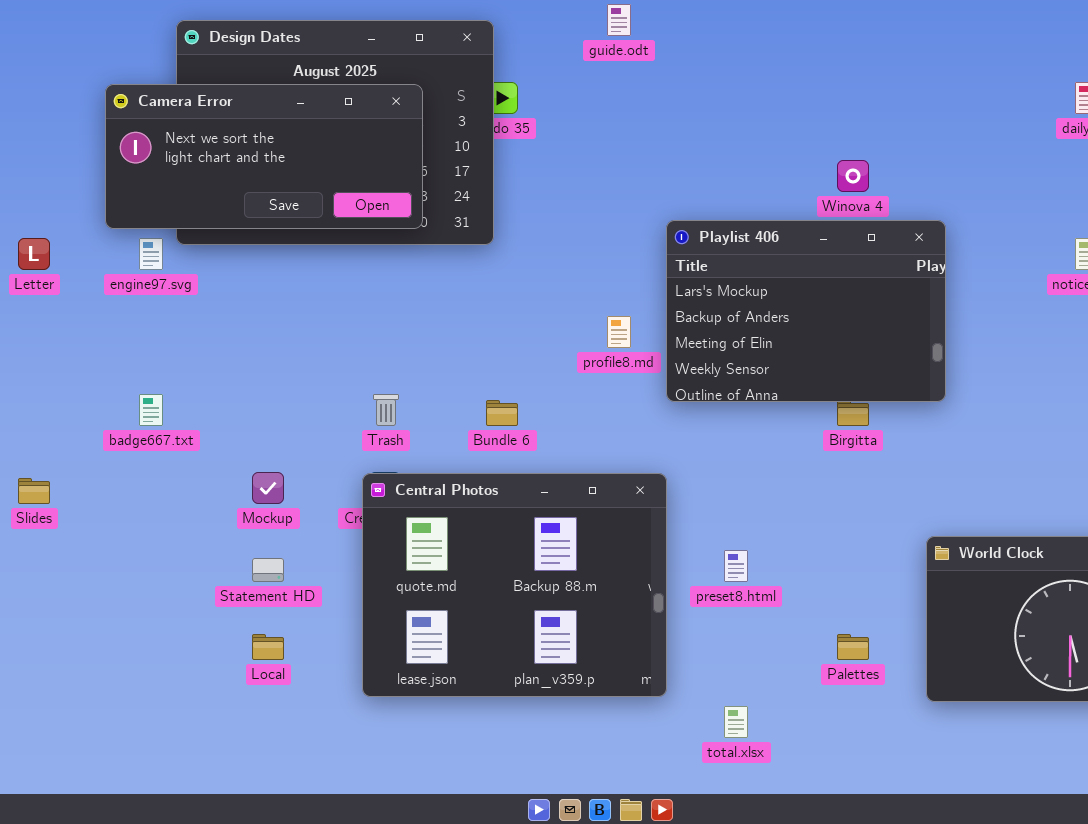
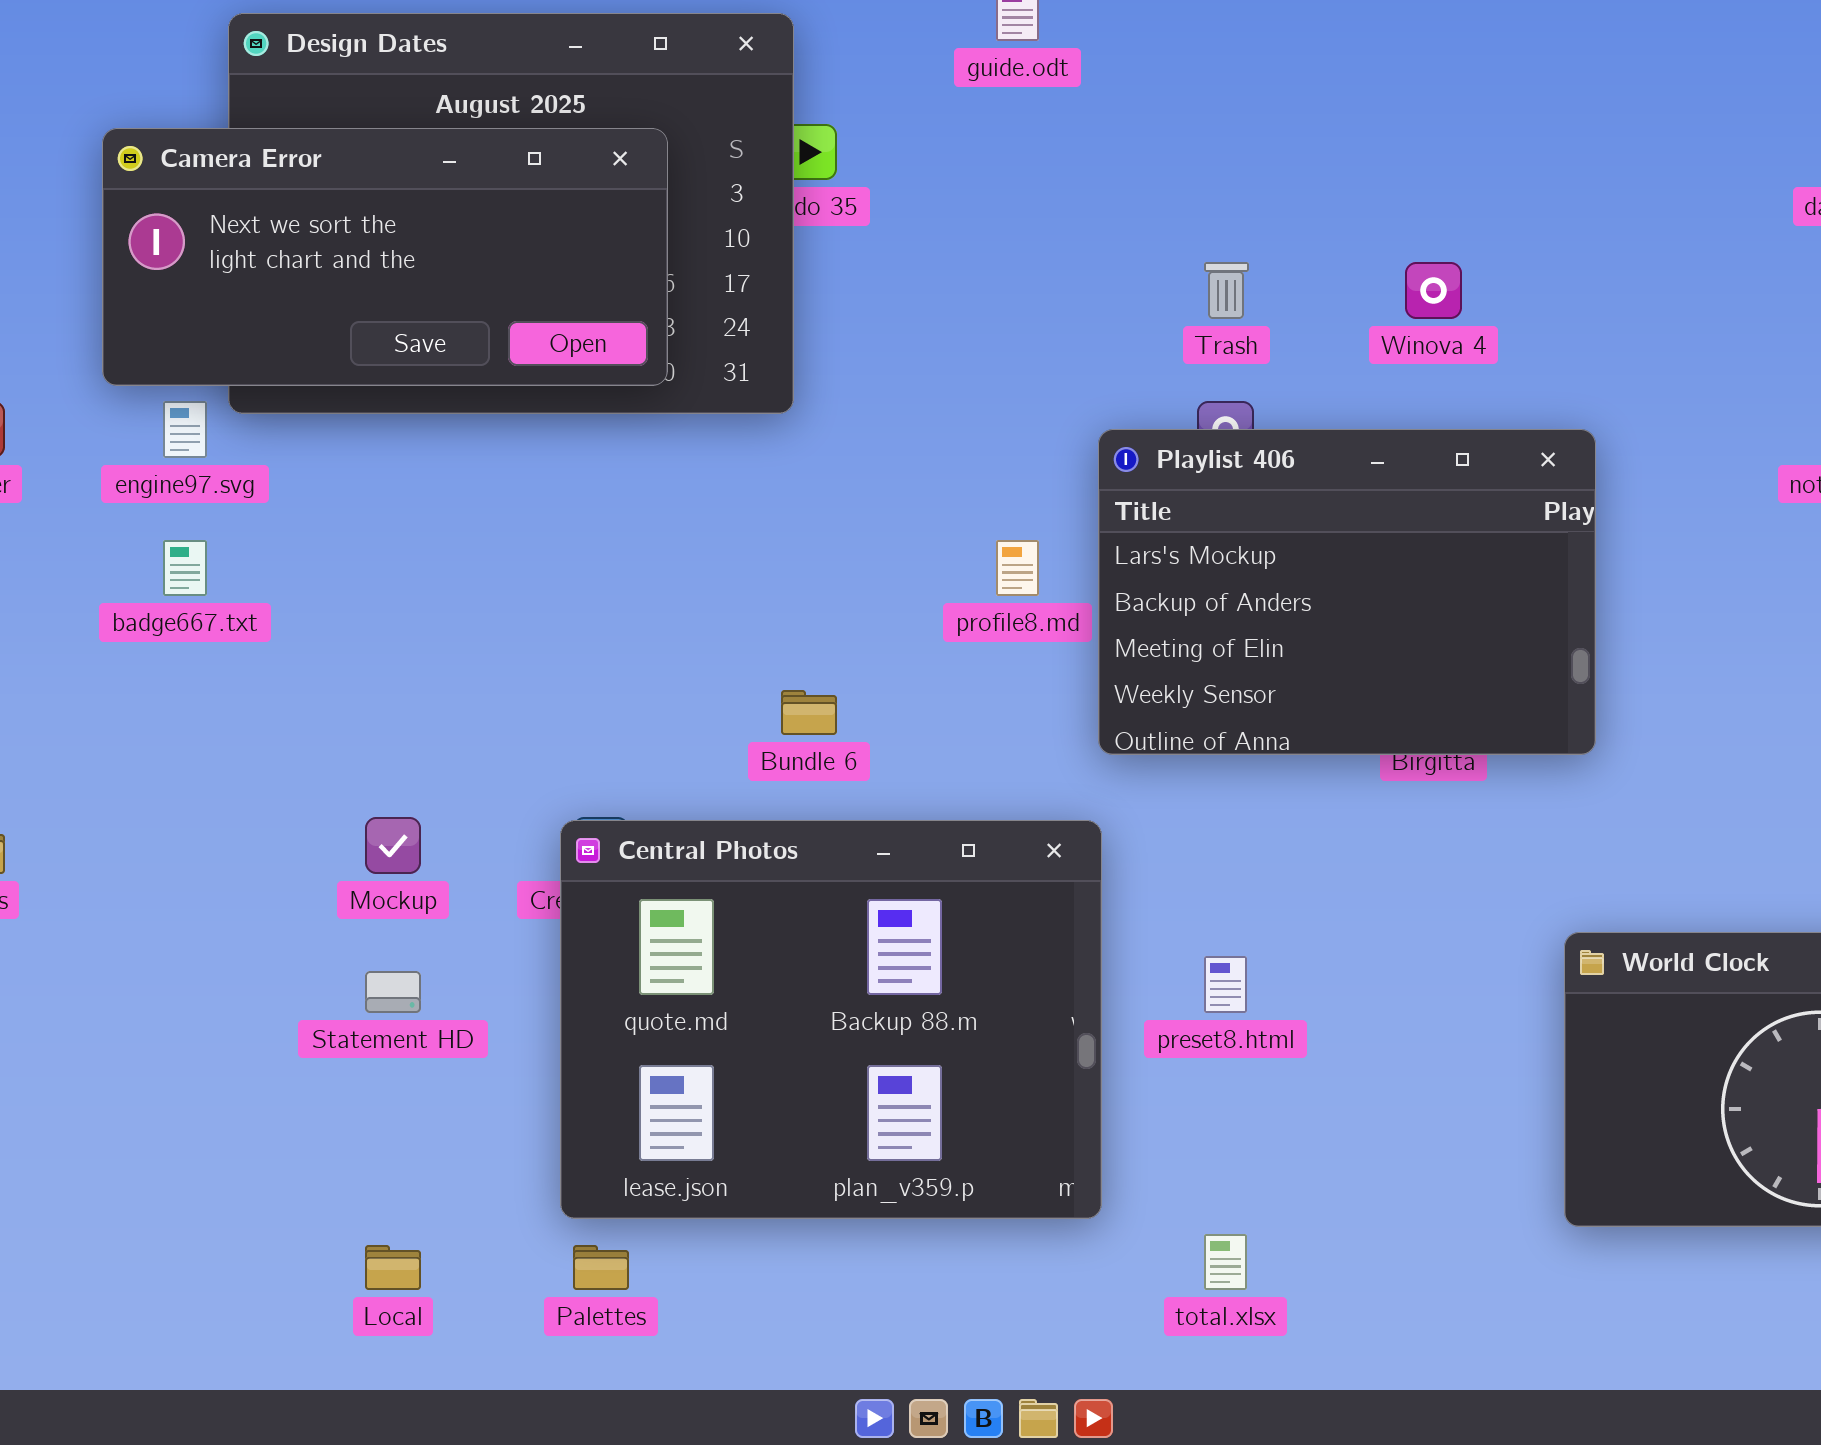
Playlist 406: [666,220,946,402] -> [1098,429,1596,755], moved
badge667.txt: [139,394,163,426] -> [163,540,207,596], moved
Trash: [373,394,399,426] -> [1204,262,1249,319], moved
Local: [252,634,284,660] -> [365,1245,421,1290], moved
Palettes: [837,634,869,660] -> [573,1245,629,1290], moved

